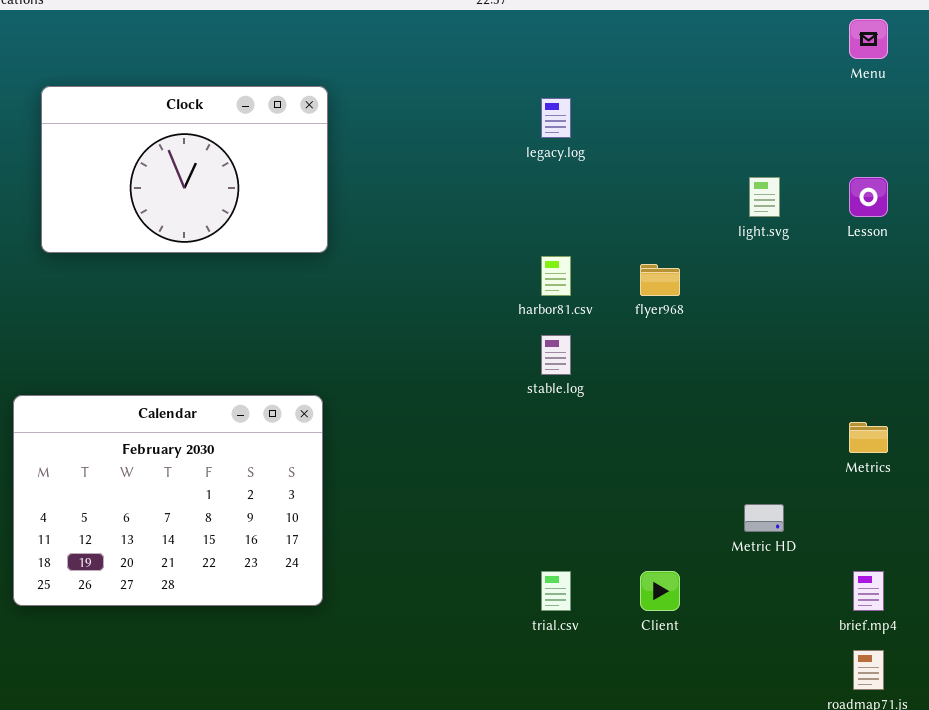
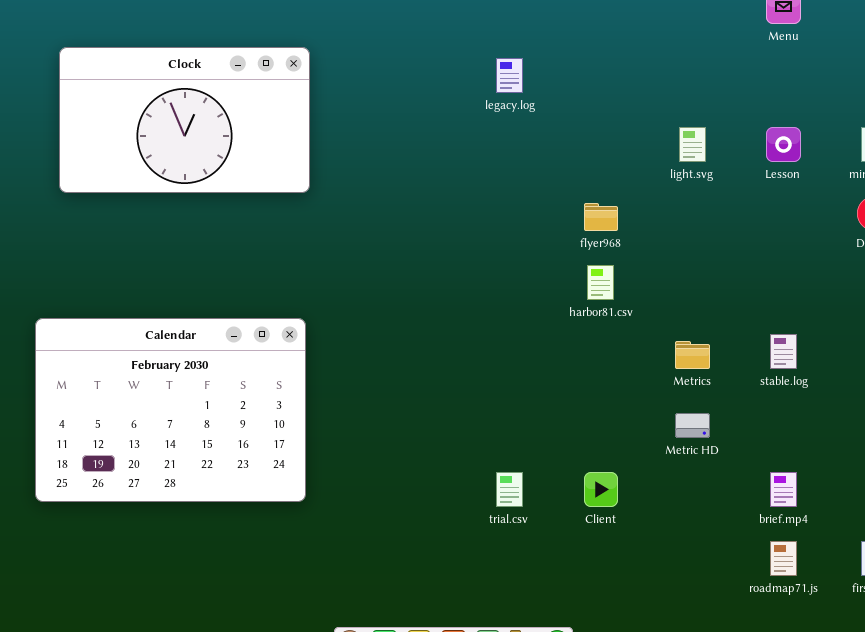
harbor81.csv: [541,256,571,296] -> [587,265,614,300], moved
stable.log: [541,335,571,375] -> [770,334,797,369], moved
Metrics: [849,422,888,453] -> [675,341,710,369], moved

